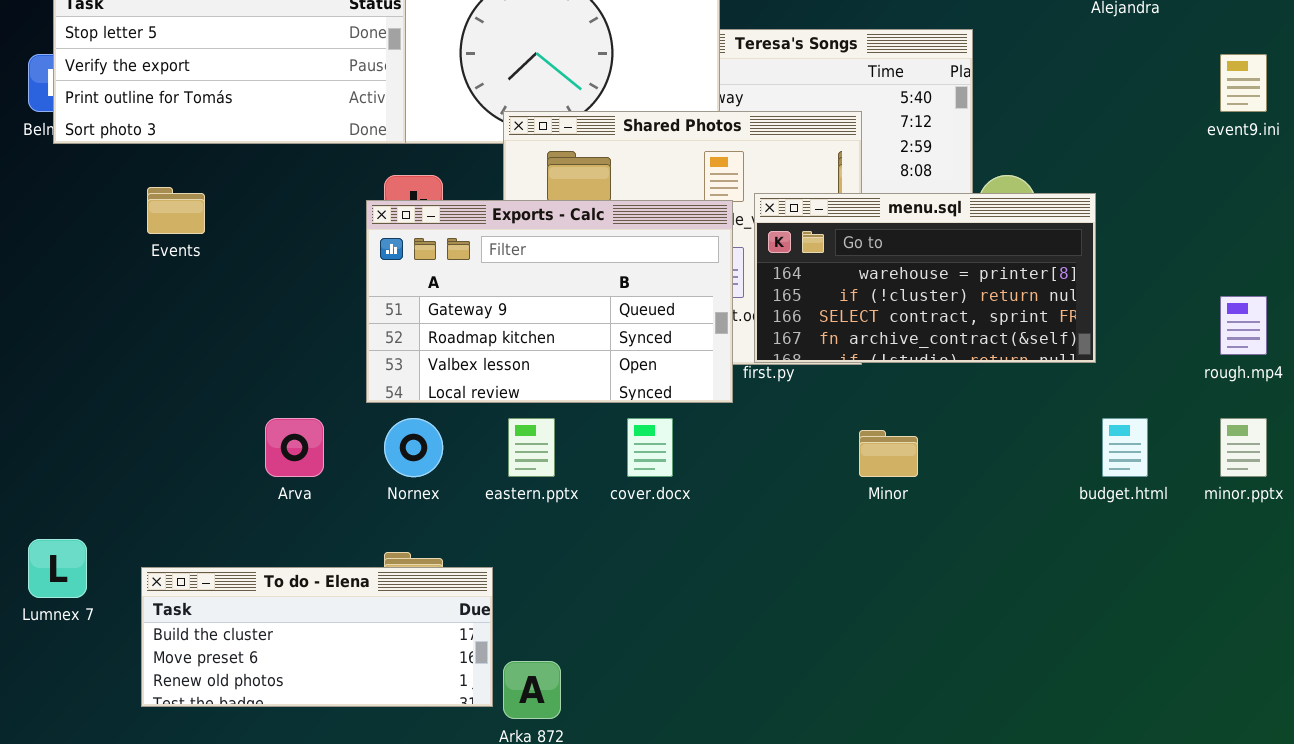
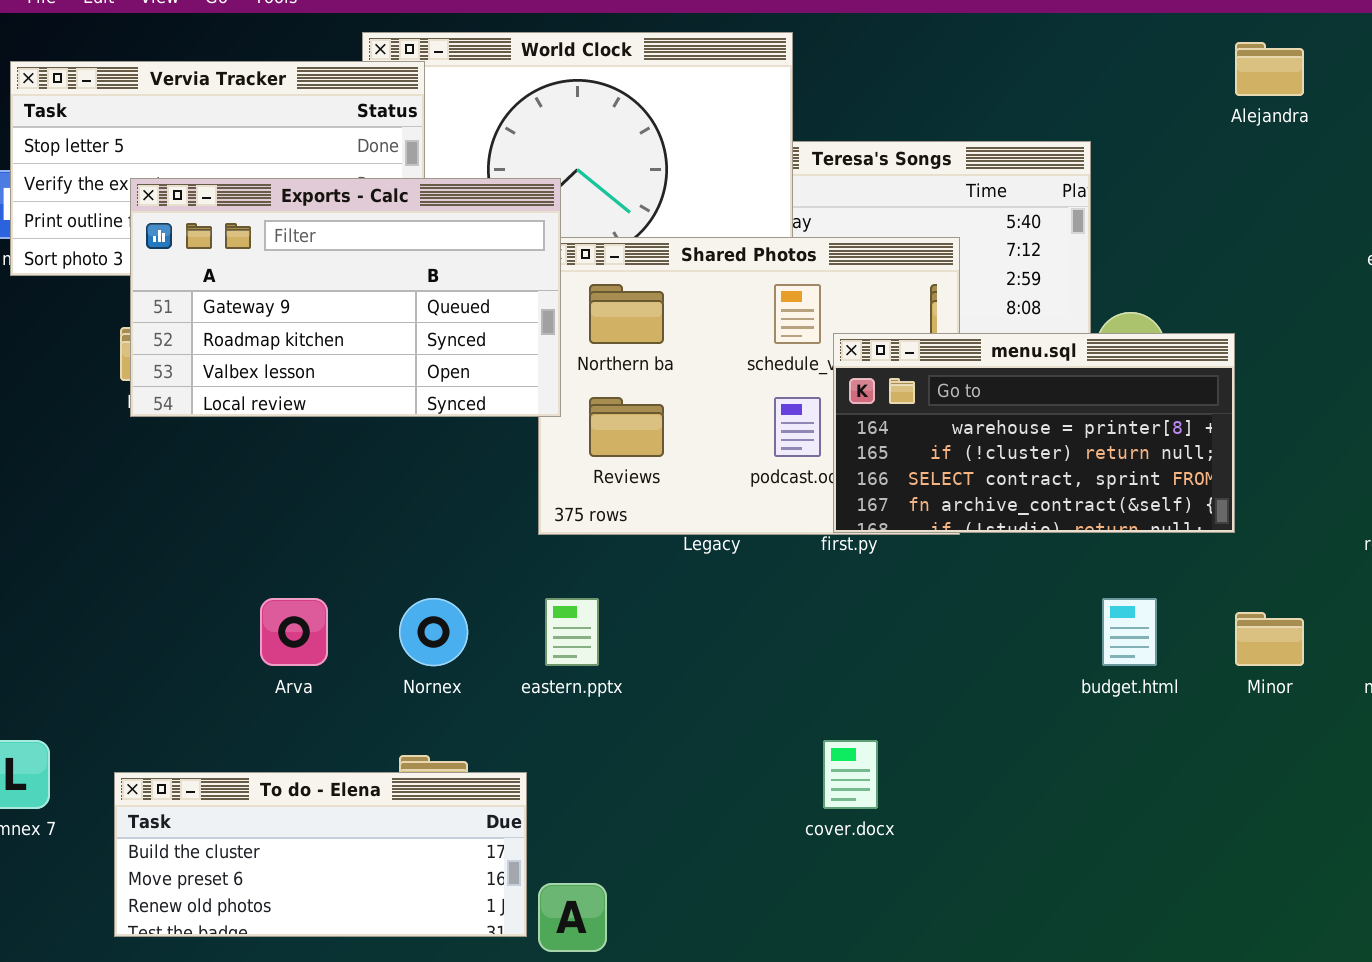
Exports - Calc: [366,200,733,403] -> [130,178,561,417], moved
cover.docx: [627,418,673,477] -> [823,740,878,809], moved
budget.html: [1102,418,1148,477] -> [1102,598,1157,666], moved
Minor: [859,430,918,477] -> [1235,612,1304,666], moved

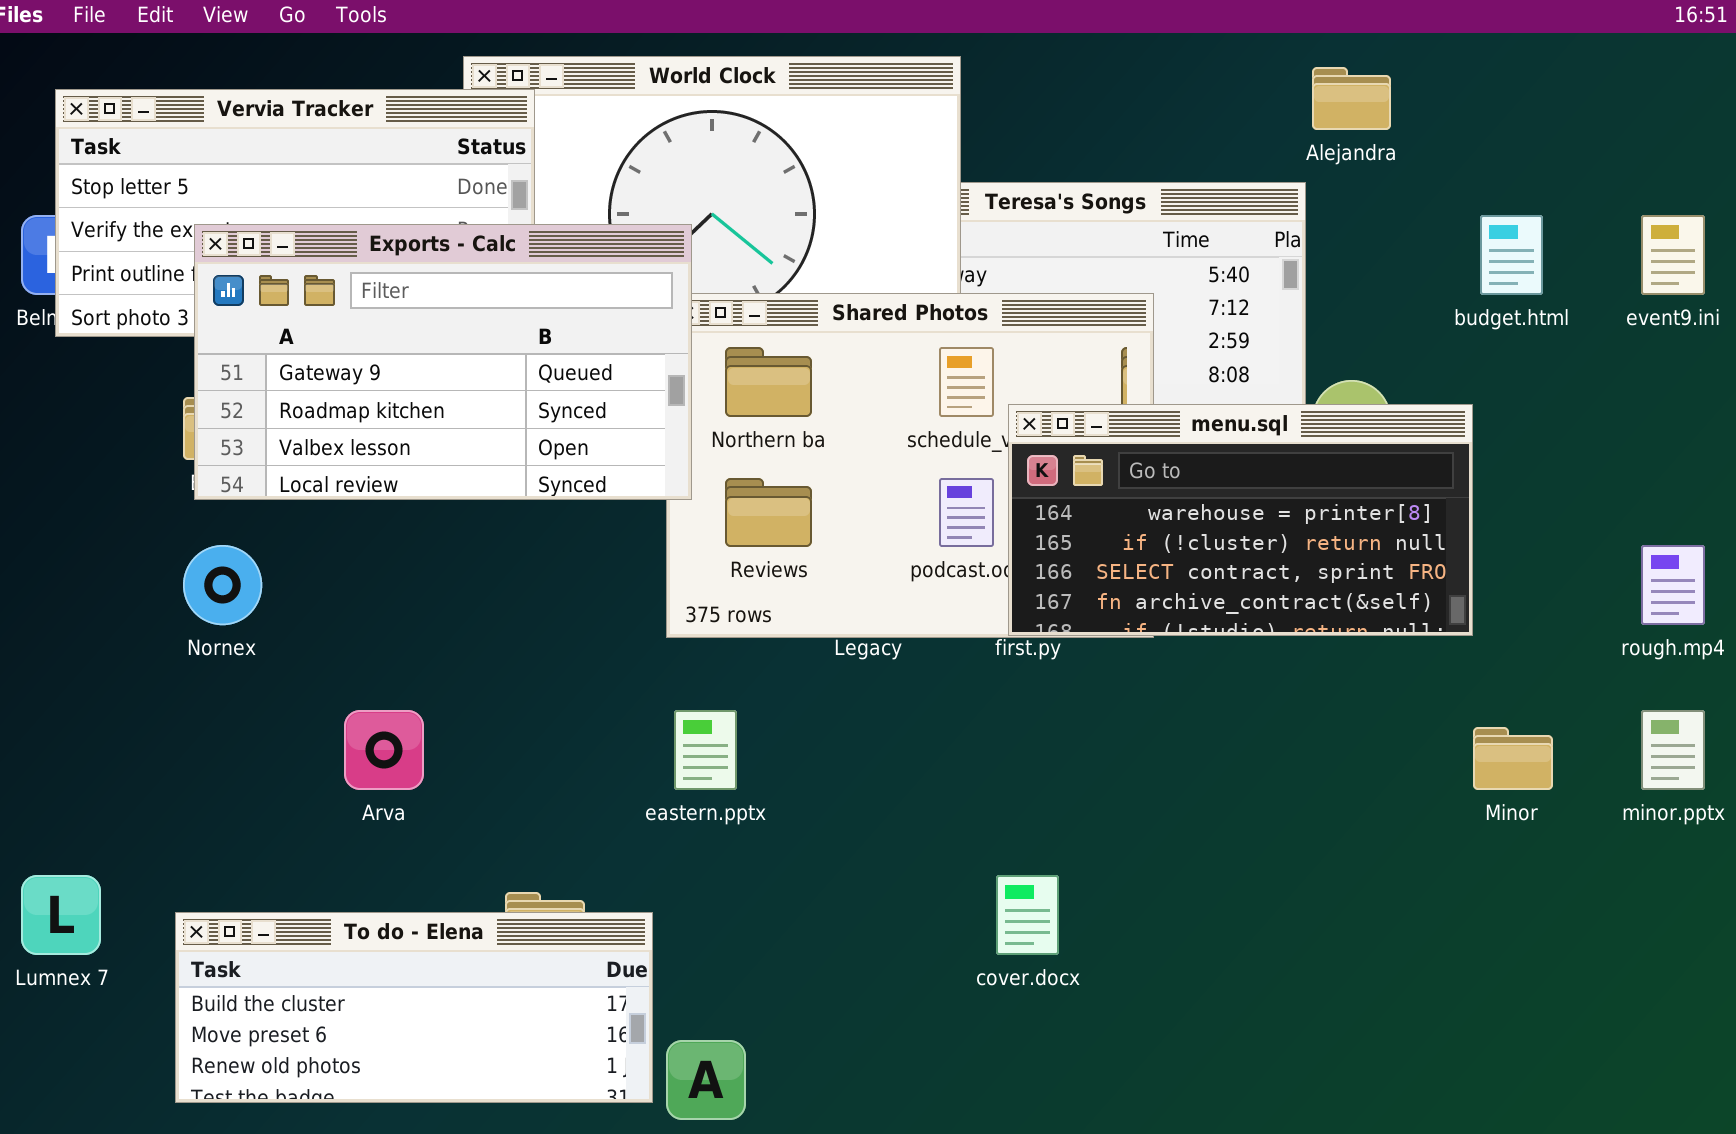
Alejandra: [1235,42,1304,96] -> [1312,67,1391,130], moved
Nornex: [399,598,468,666] -> [183,545,262,625], moved
budget.html: [1102,598,1157,666] -> [1480,215,1543,295], moved

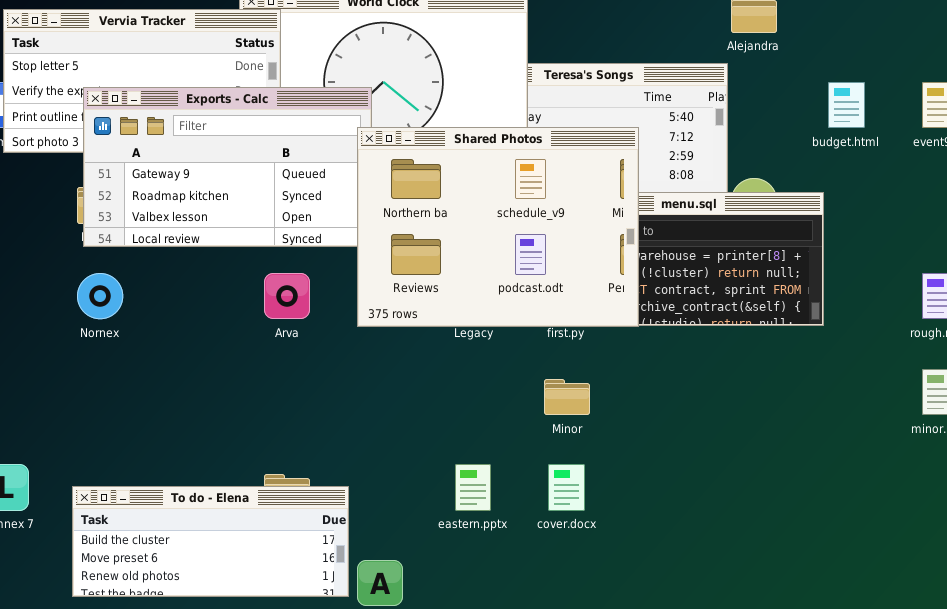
Shared Photos: [666,293,1154,638] -> [357,127,639,327], raised
Arva: [344,710,424,790] -> [264,273,310,319], moved
eastern.pptx: [674,710,737,790] -> [455,464,491,511], moved
Minor: [1473,727,1553,790] -> [544,379,590,415], moved

